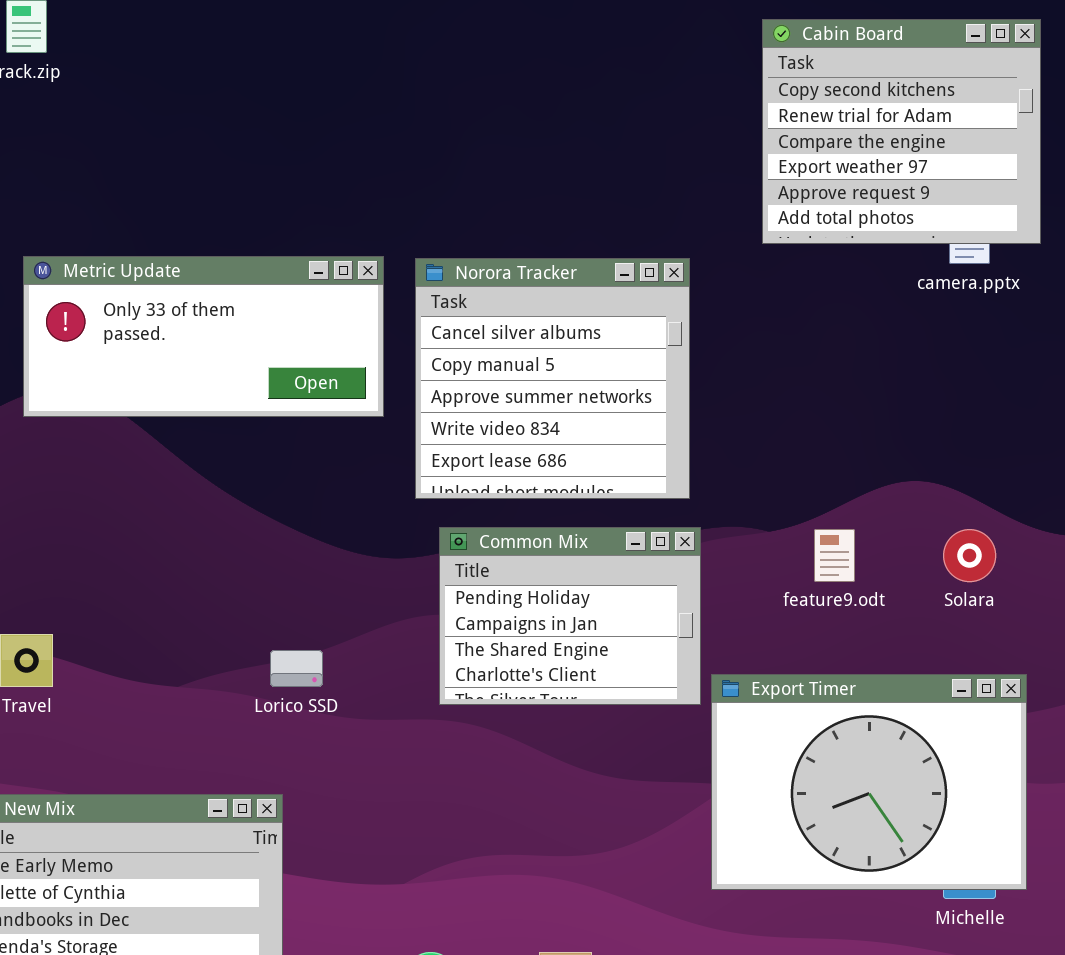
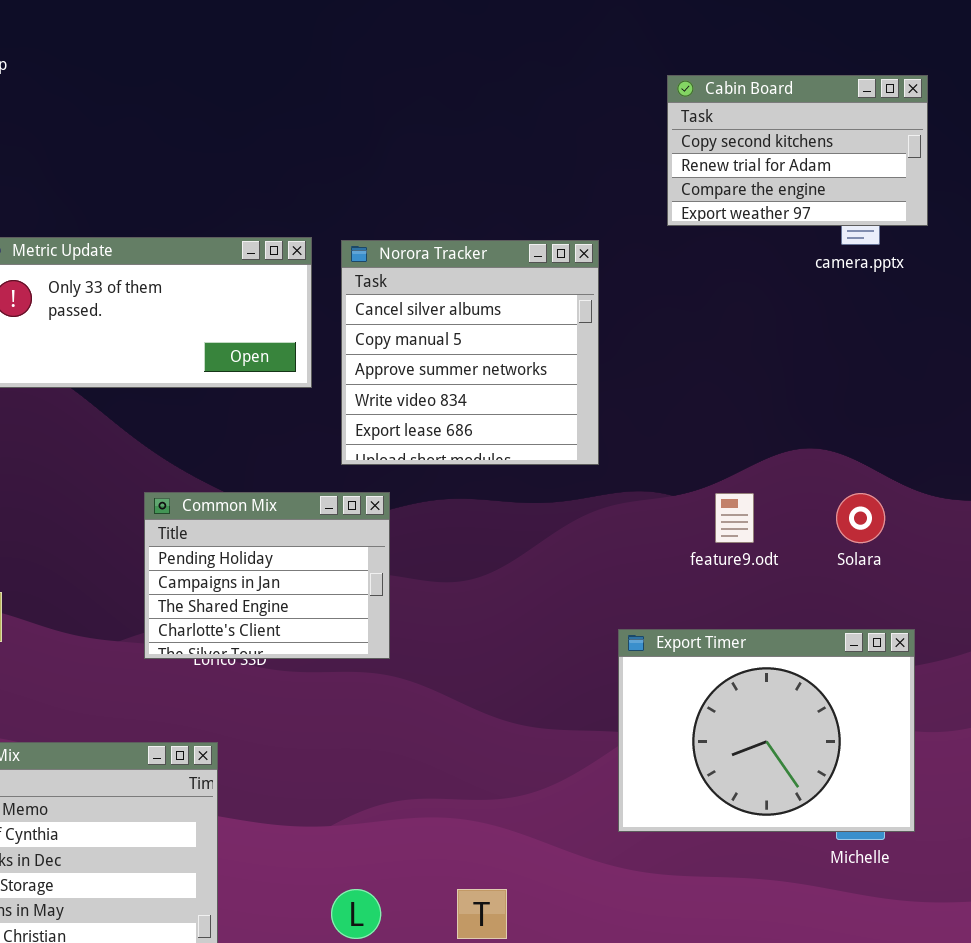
Cabin Board: [762,19,1041,244] -> [667,75,928,226], resized
Common Mix: [439,527,701,705] -> [144,492,390,659], moved

